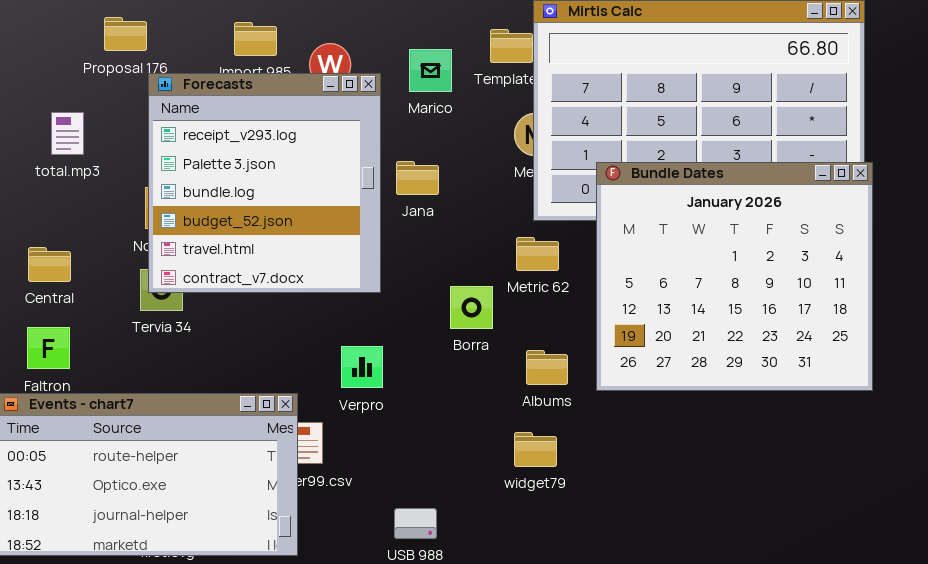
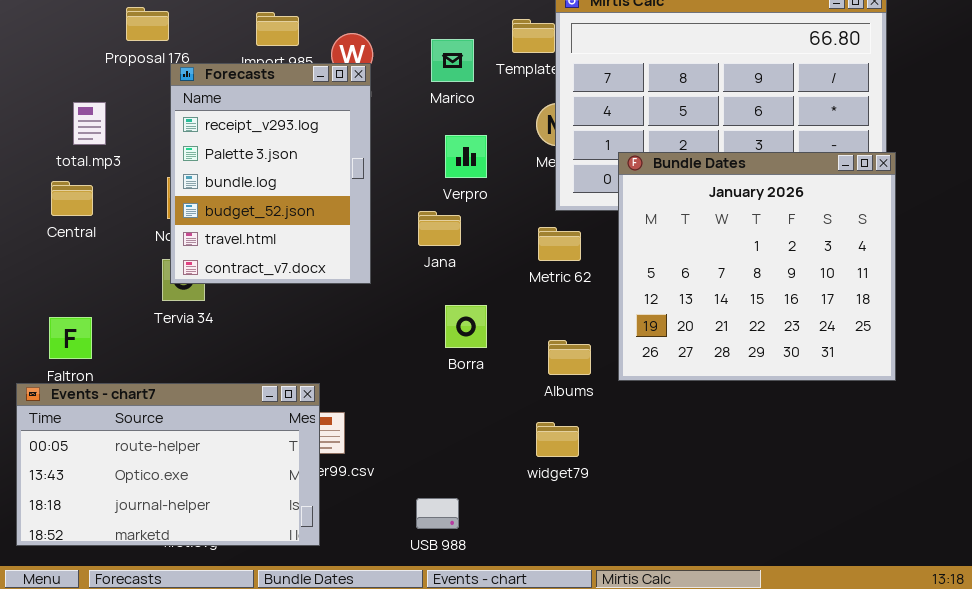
Forecasts: [148,73,381,293] -> [170,63,371,284], resized
Jana: [396,161,439,195] -> [418,211,461,246], moved
Central: [28,247,71,282] -> [51,181,93,216], moved
Borra: [450,286,493,329] -> [445,305,487,348], moved
Verpro: [341,346,383,388] -> [445,135,487,178], moved

